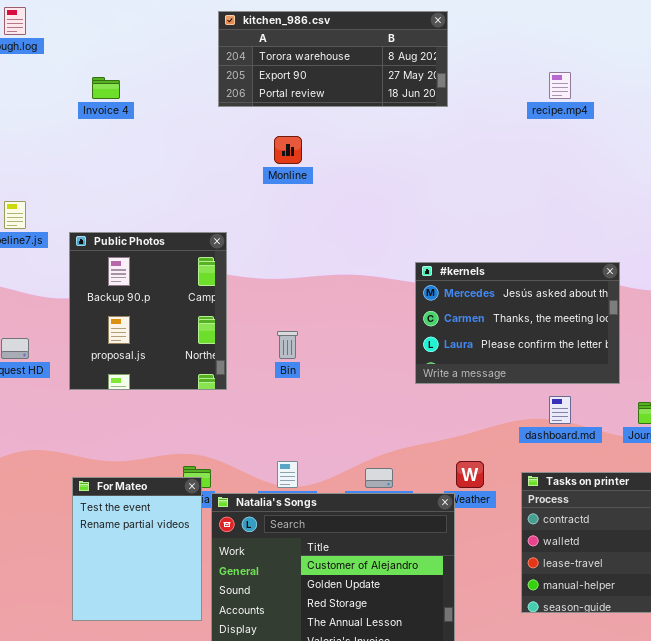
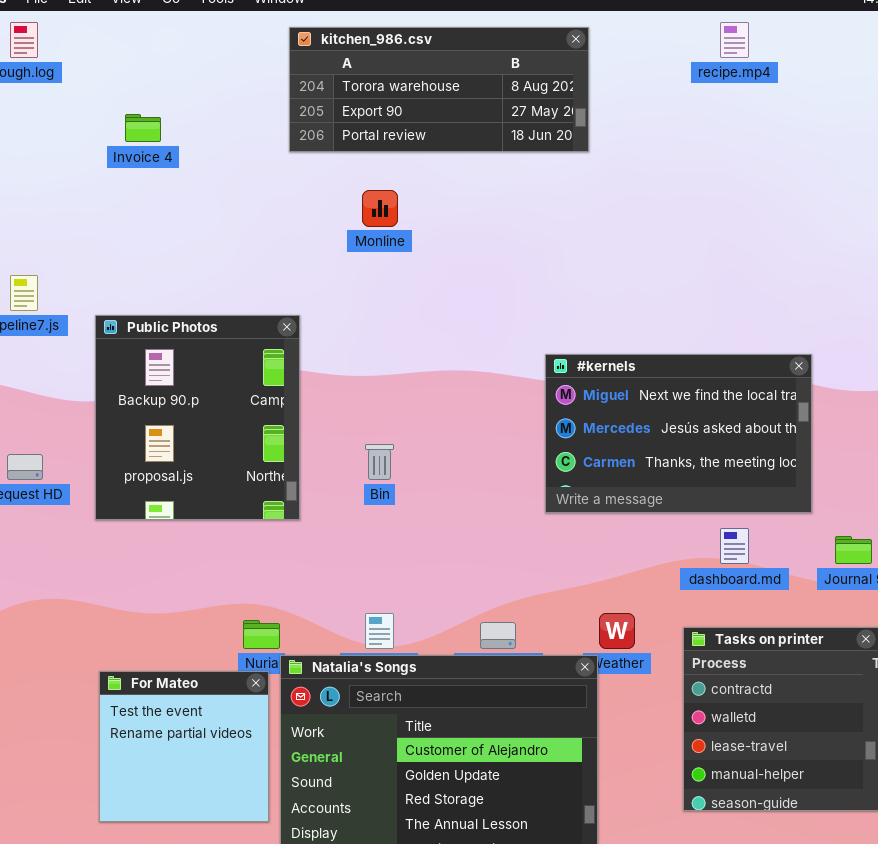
recipe.mp4: [549,72,571,99] -> [720,22,749,58], moved
#kernels: [415,262,620,384] -> [545,354,812,513], scrolled up 1 row
For Mateo: [72,477,202,621] -> [99,671,269,822], resized

